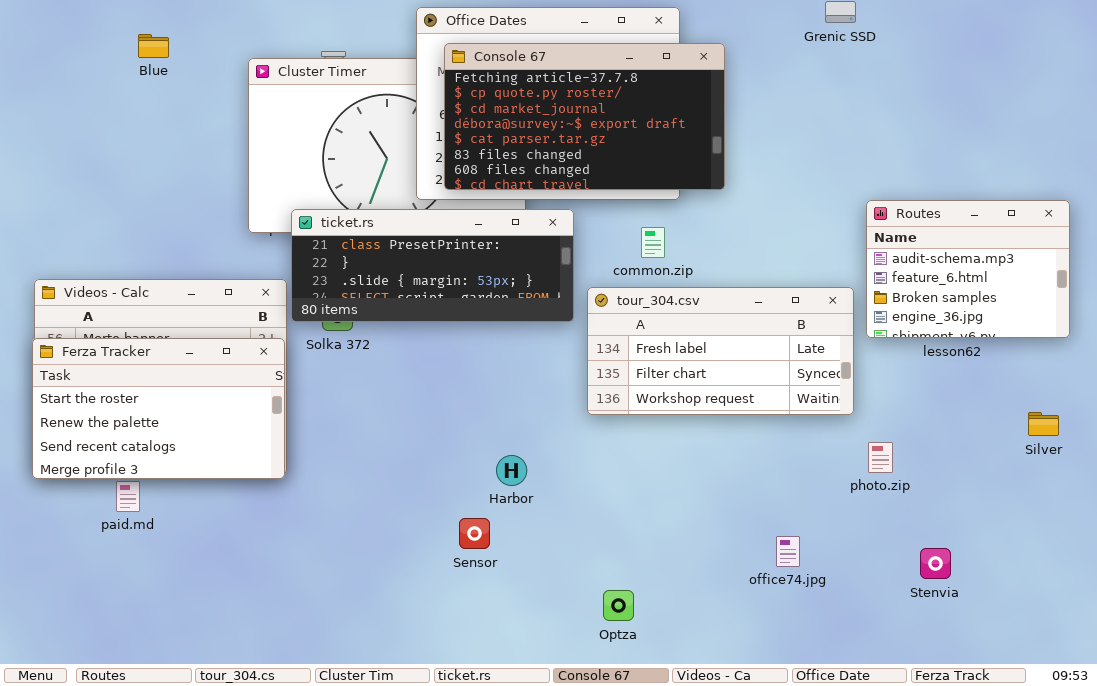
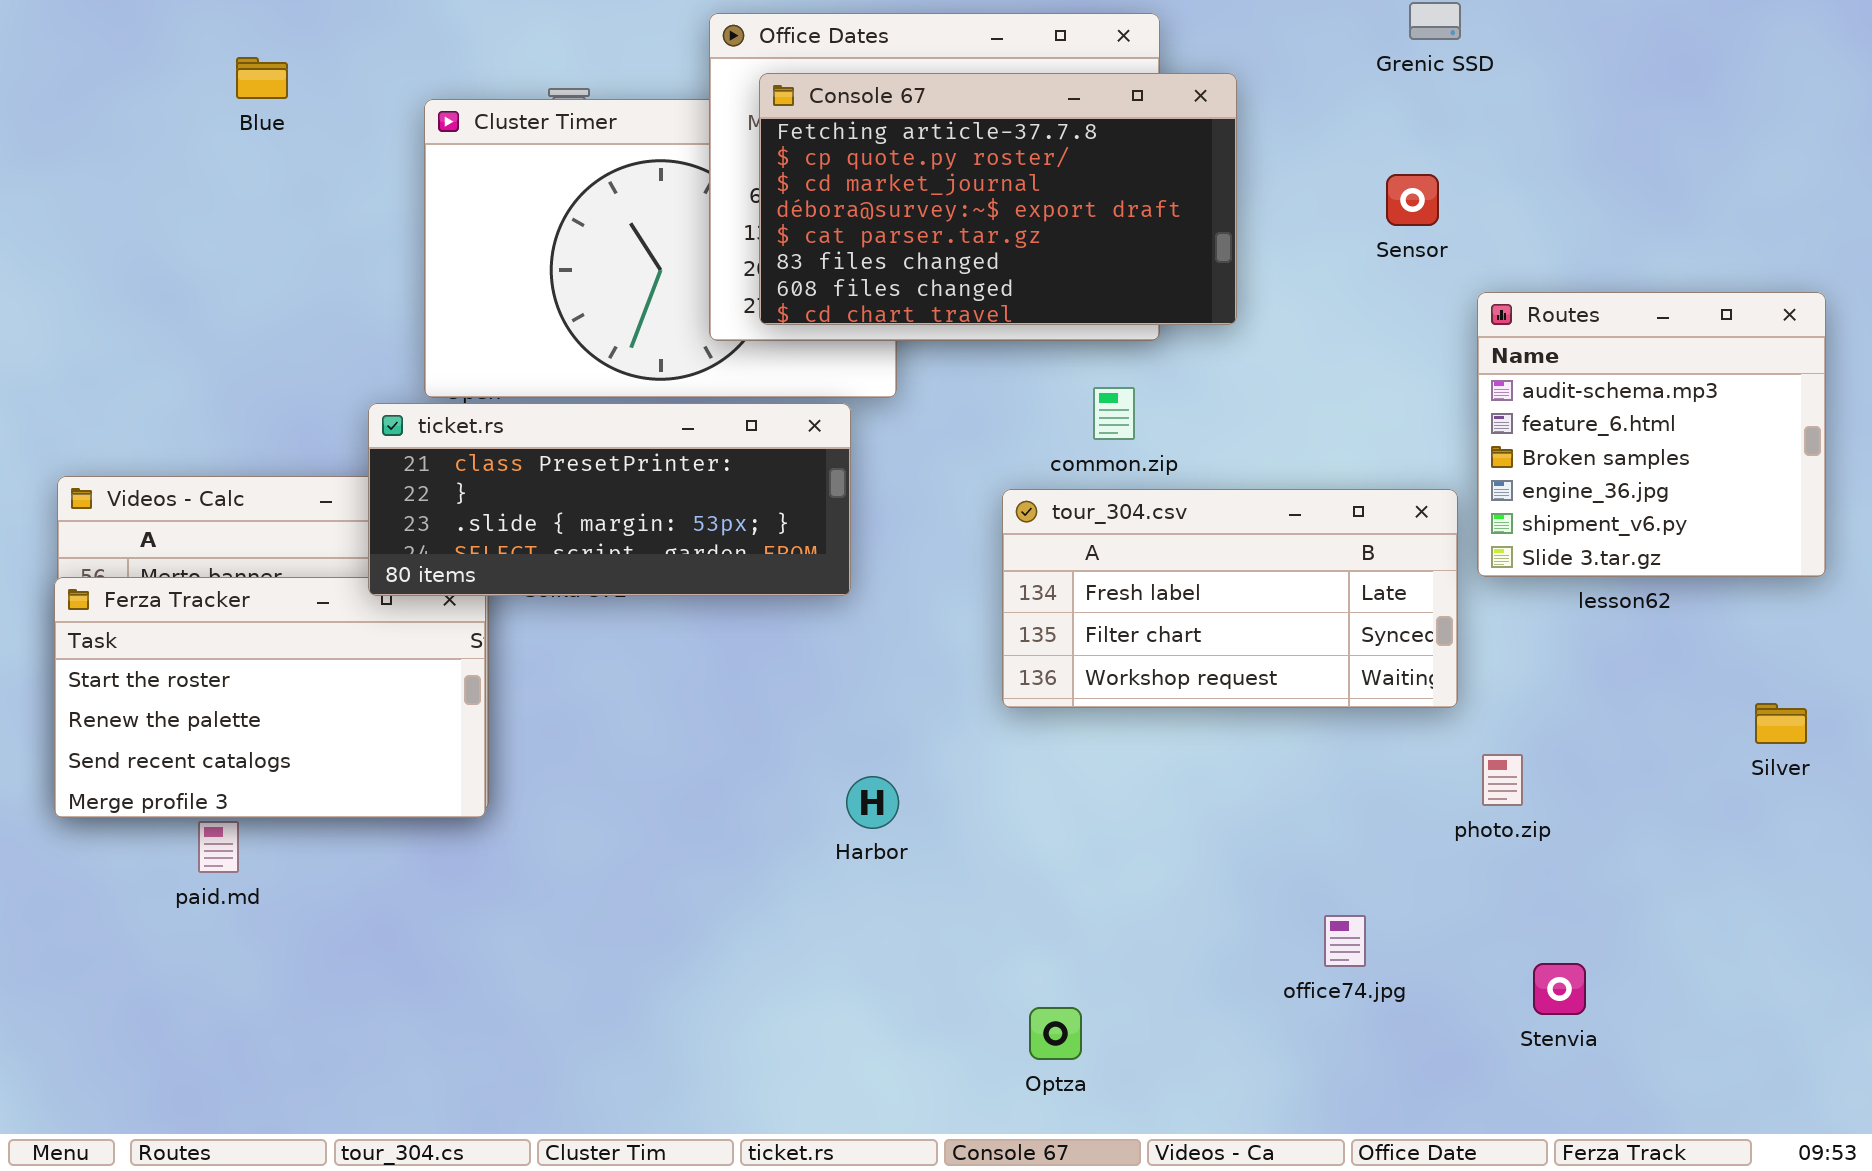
Routes: [866,200,1070,338] -> [1477,292,1826,577], resized
ticket.rs: [291,209,574,322] -> [368,403,851,596], moved
Sensor: [459,518,490,549] -> [1386,174,1439,226], moved
Stenvia: [920,548,951,579] -> [1533,963,1586,1015], moved

